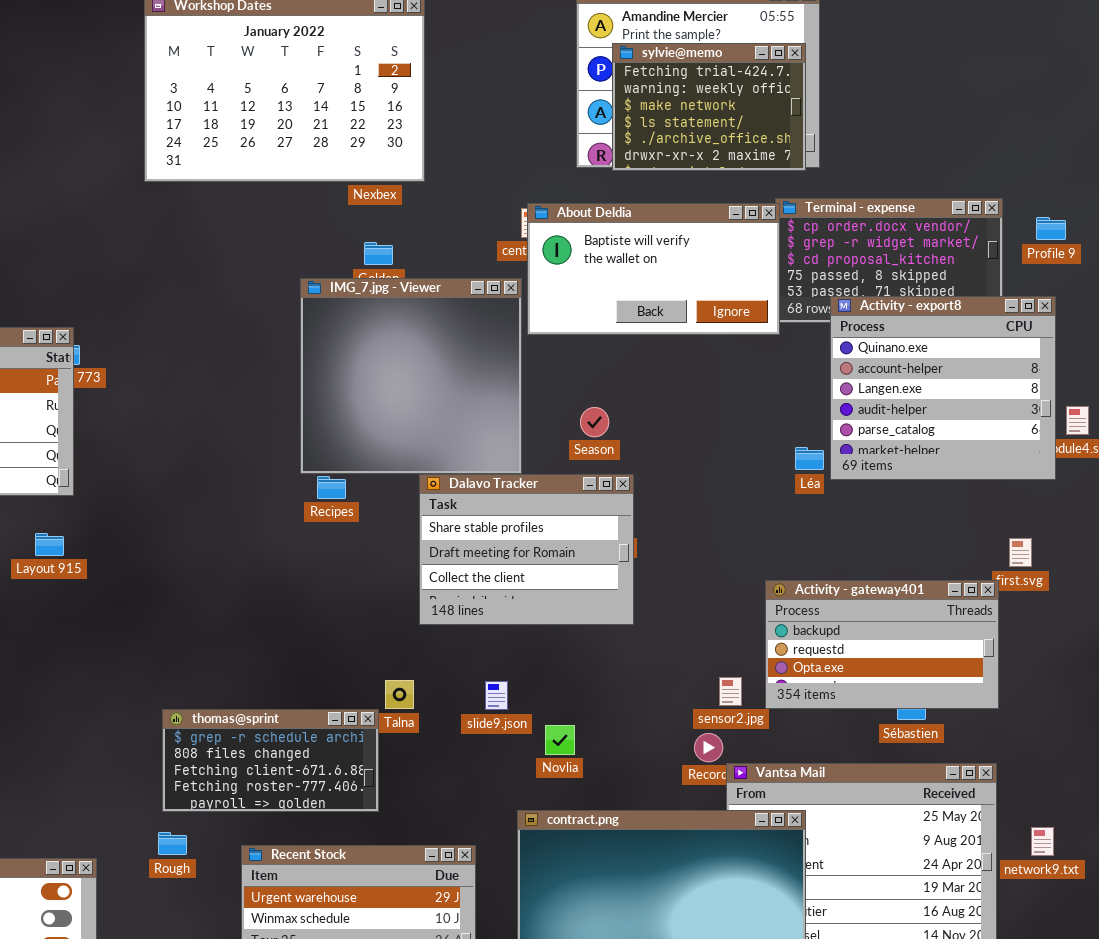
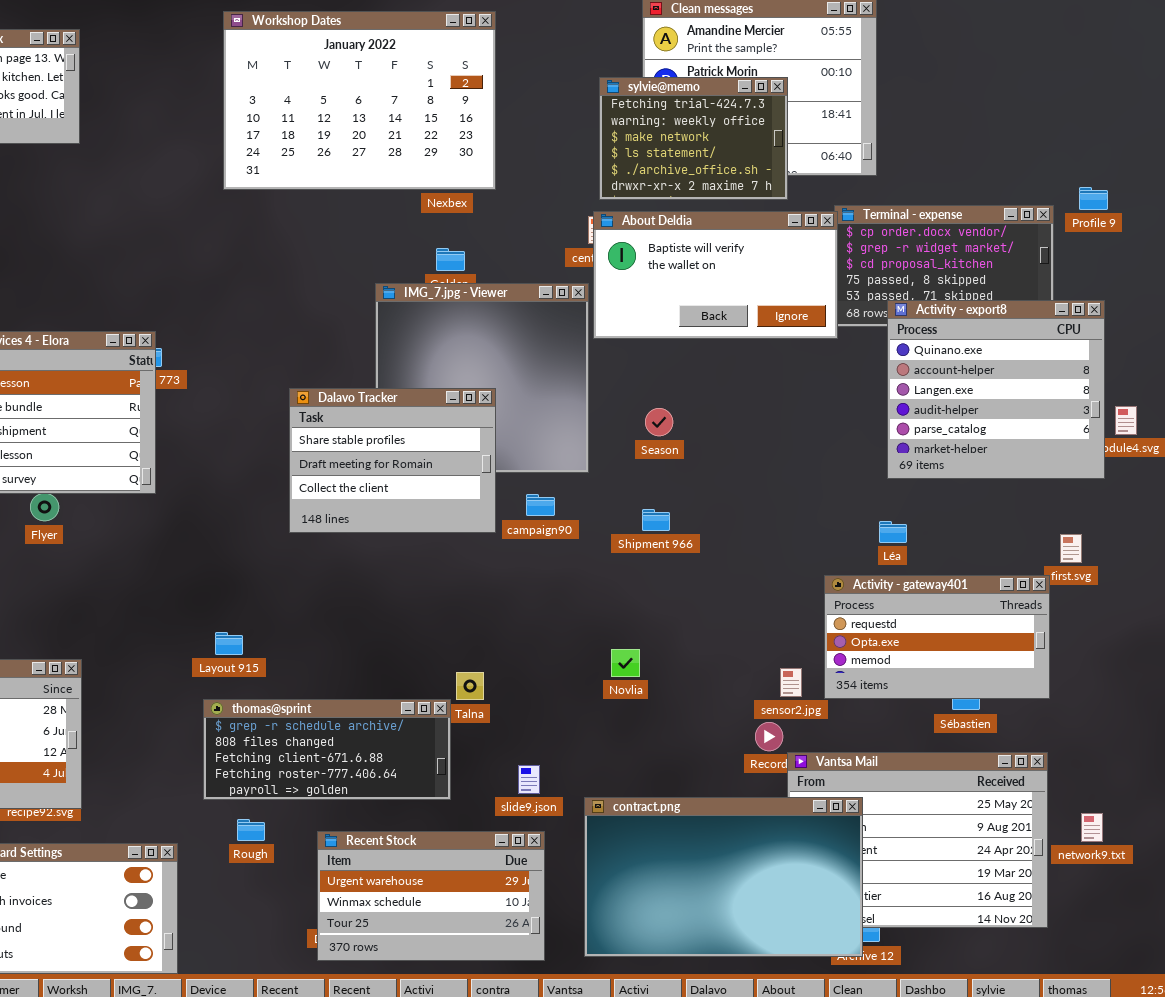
sylvie@memo: [612,43,806,171] -> [599,77,788,200], moved
Profile 9: [1036,217,1066,240] -> [1079,187,1108,210], moved
Léa: [795,447,824,470] -> [879,521,907,543], moved
Dalavo Tracker: [419,474,634,625] -> [289,388,496,533], moved
Layout 915: [35,533,64,556] -> [215,632,243,655], moved
Activity - gateway401: [765,580,999,709] -> [824,575,1050,699], scrolled down 1 row
slide9.json: [485,681,508,710] -> [518,765,540,794], moved
thomas@sprint: [162,709,379,812] -> [203,699,451,800], resized
Novlia: [545,725,575,755] -> [611,649,640,677], moved

